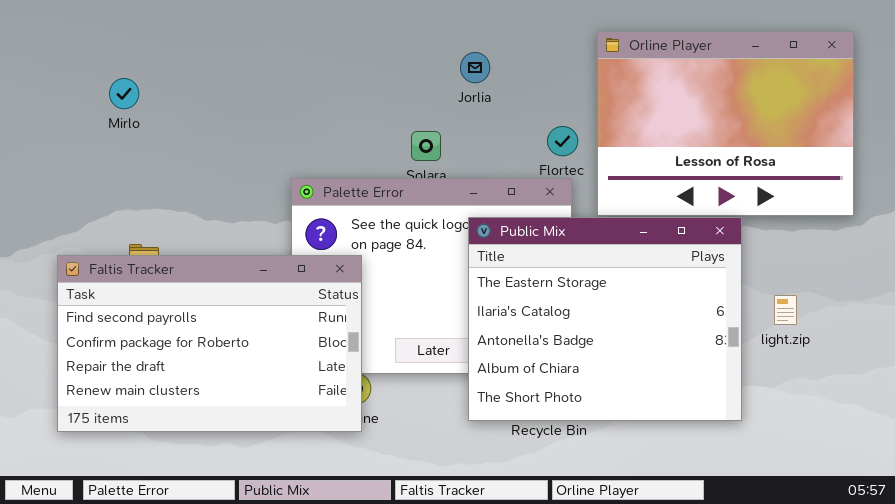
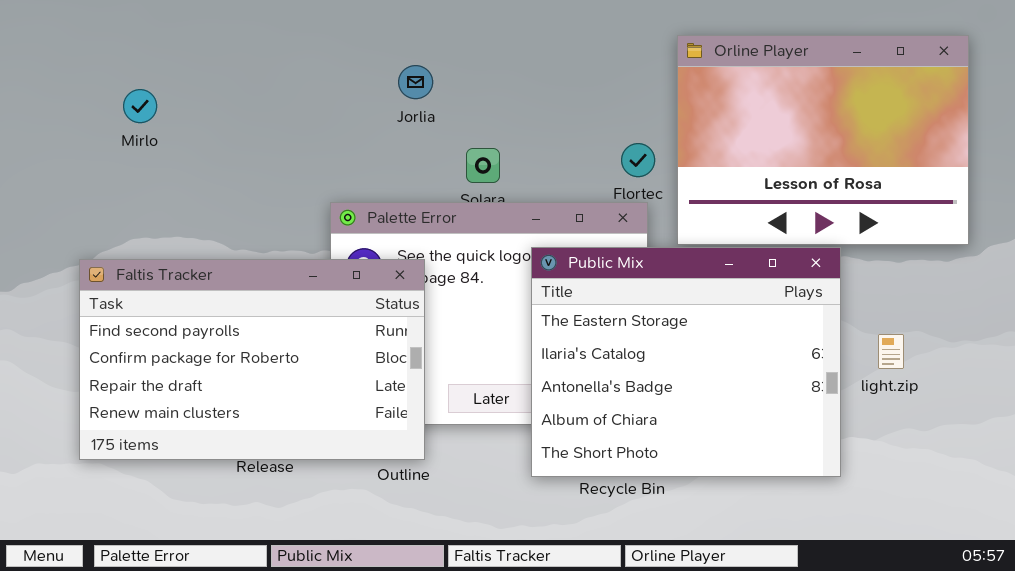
Jorlia: [460,52,490,83] -> [398,65,433,99], moved
Faltis Tracker: [57,255,362,432] -> [79,259,425,460], moved

